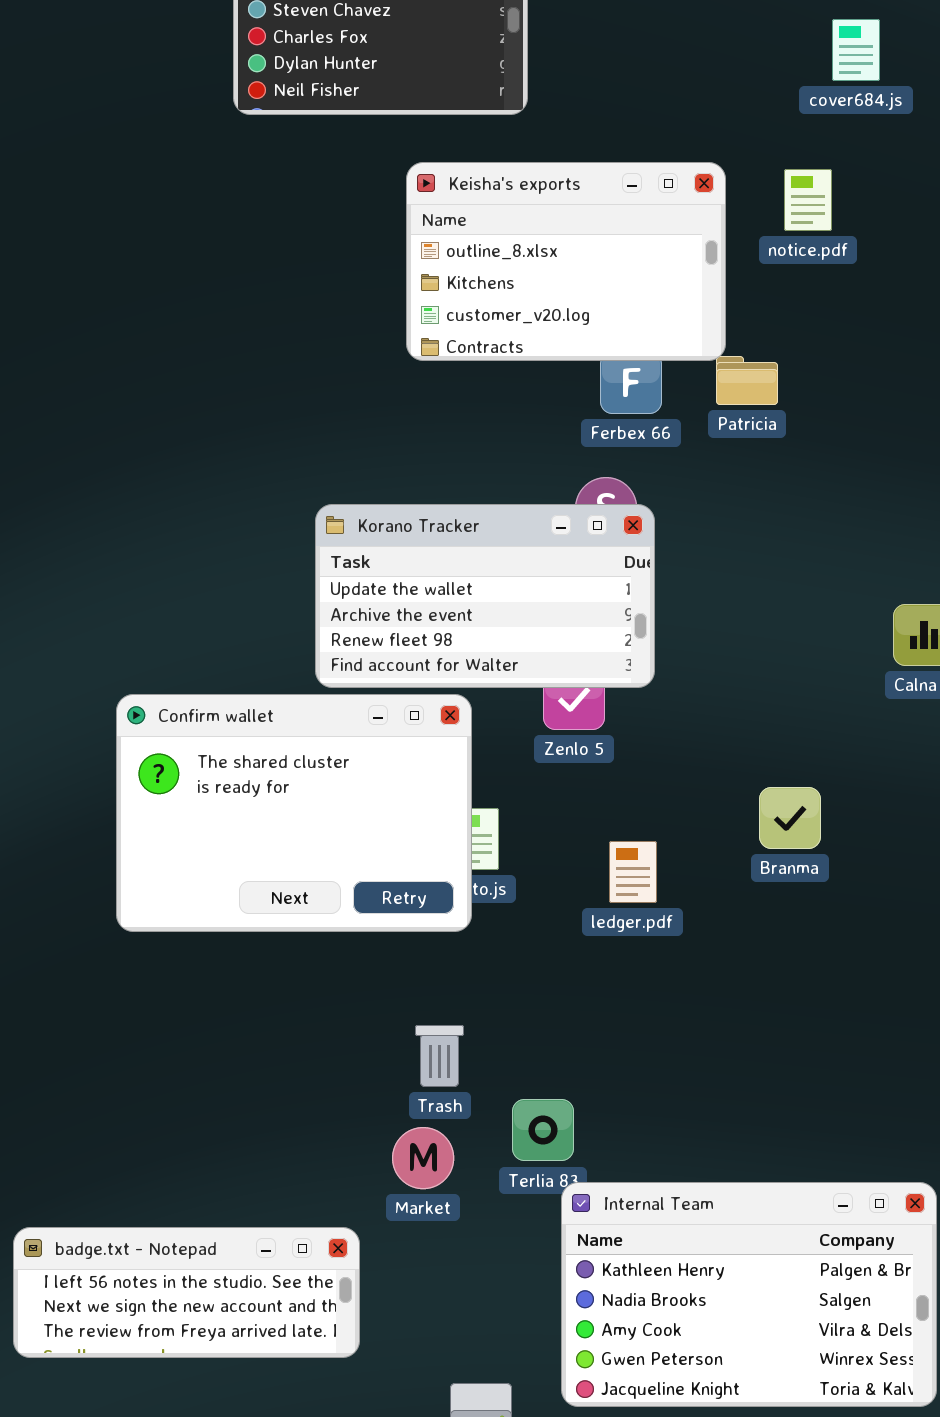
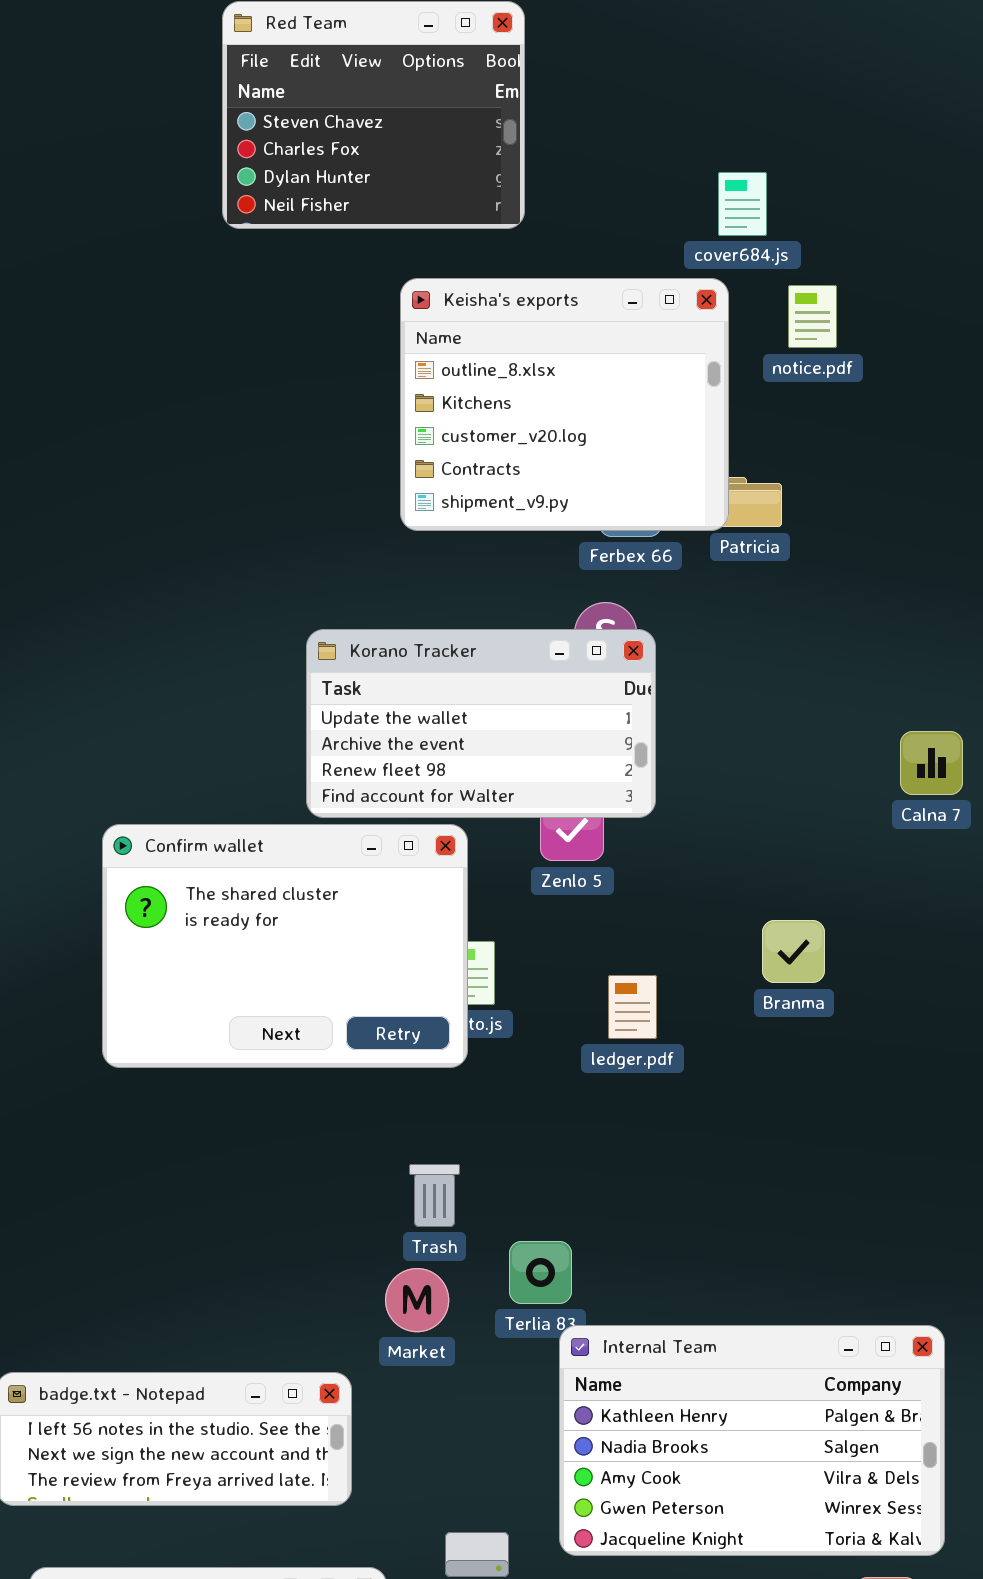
cover684.js: [832,19,880,81] -> [718,172,767,236], moved
Keisha's exports: [406,162,726,361] -> [400,278,729,531], resized

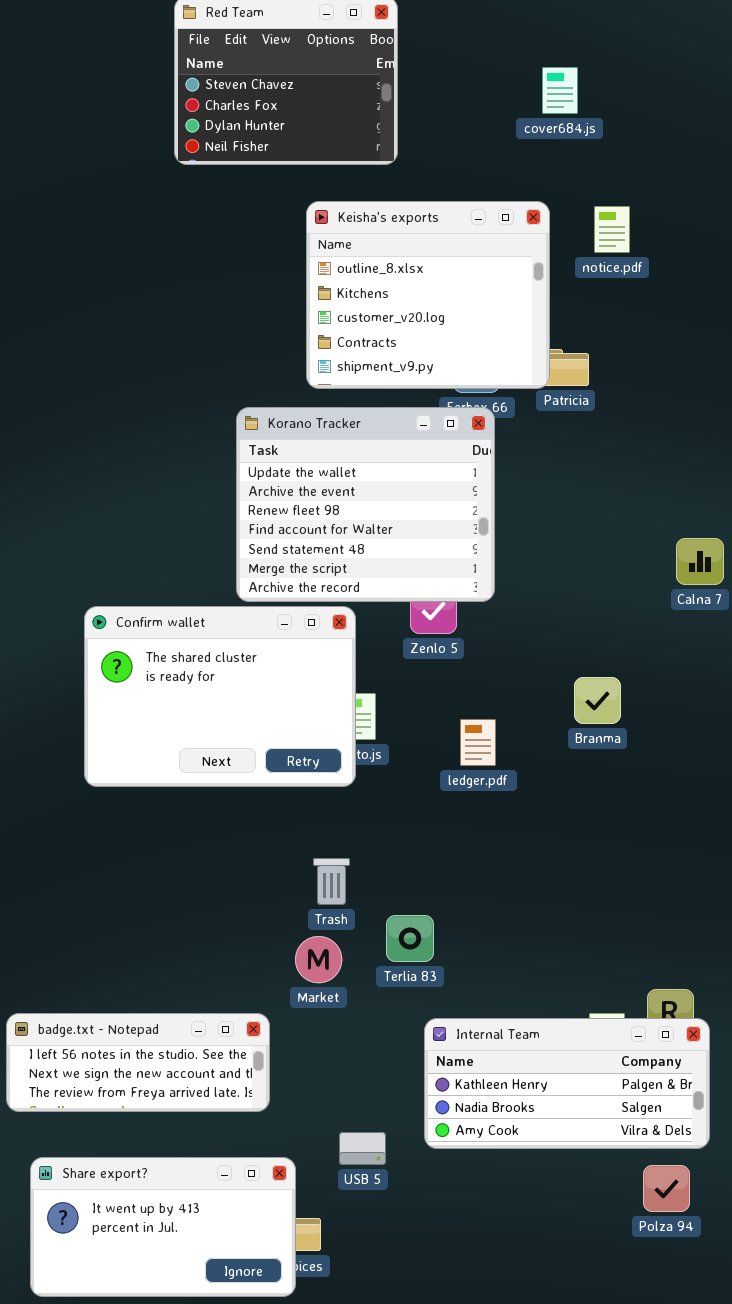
cover684.js: [718,172,767,236] -> [542,67,578,114], moved
Korano Tracker: [306,629,656,818] -> [236,407,495,602], resized
Internal Team: [559,1325,945,1556] -> [424,1018,710,1149], resized

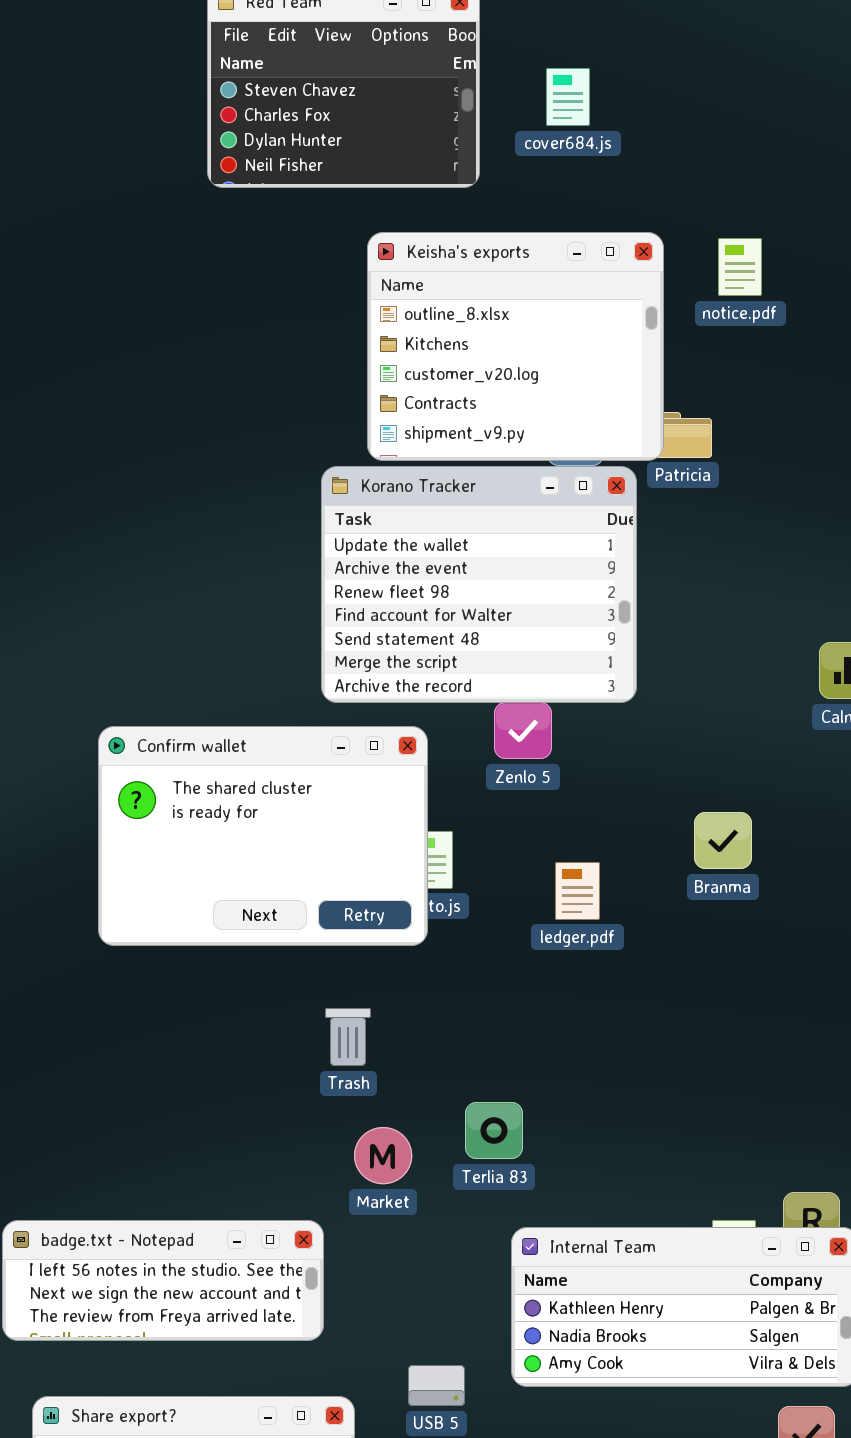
cover684.js: [542,67,578,114] -> [546,68,590,126], moved
Korano Tracker: [236,407,495,602] -> [321,466,637,703], moved
Trash: [313,858,350,905] -> [325,1008,371,1066], moved

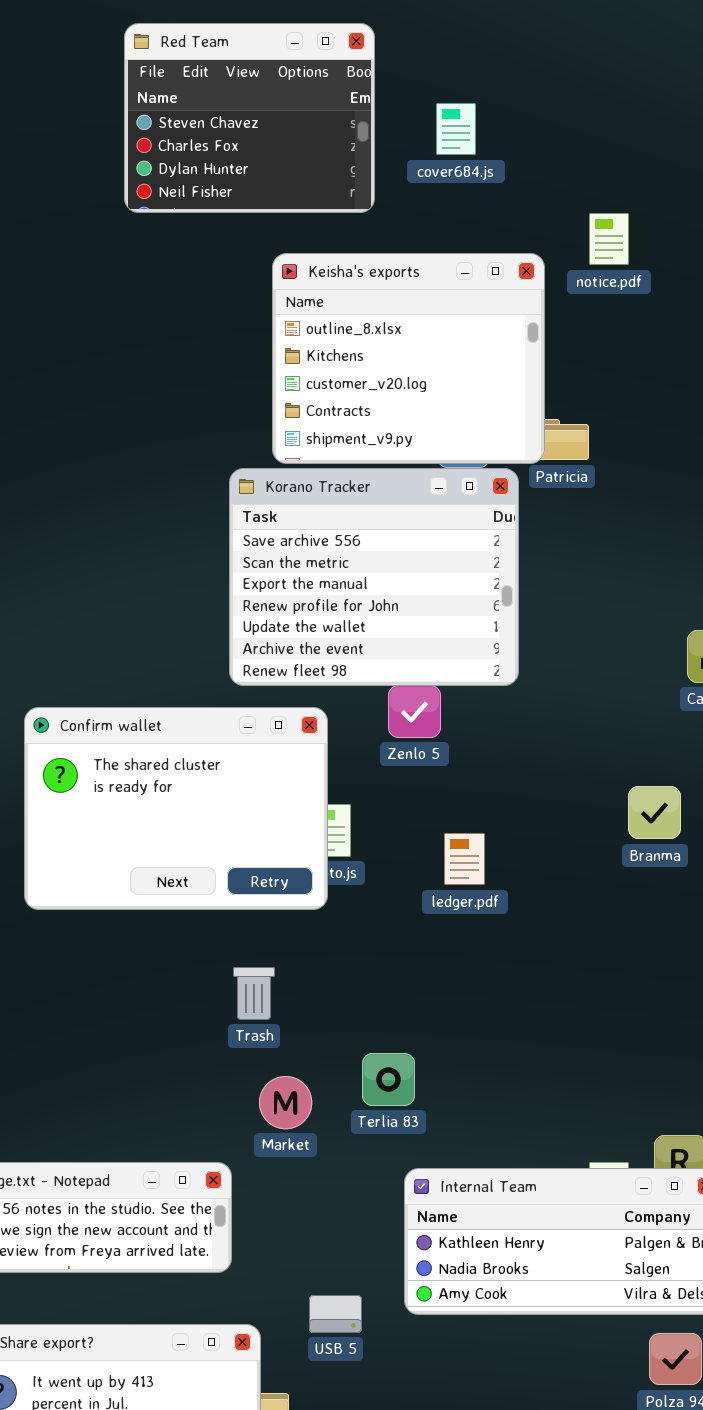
notice.pdf: [718,238,762,296] -> [589,213,629,265], moved
Korano Tracker: [321,466,637,703] -> [229,468,519,686], scrolled up 4 rows
Branma: [694,812,752,869] -> [628,786,681,839], moved

